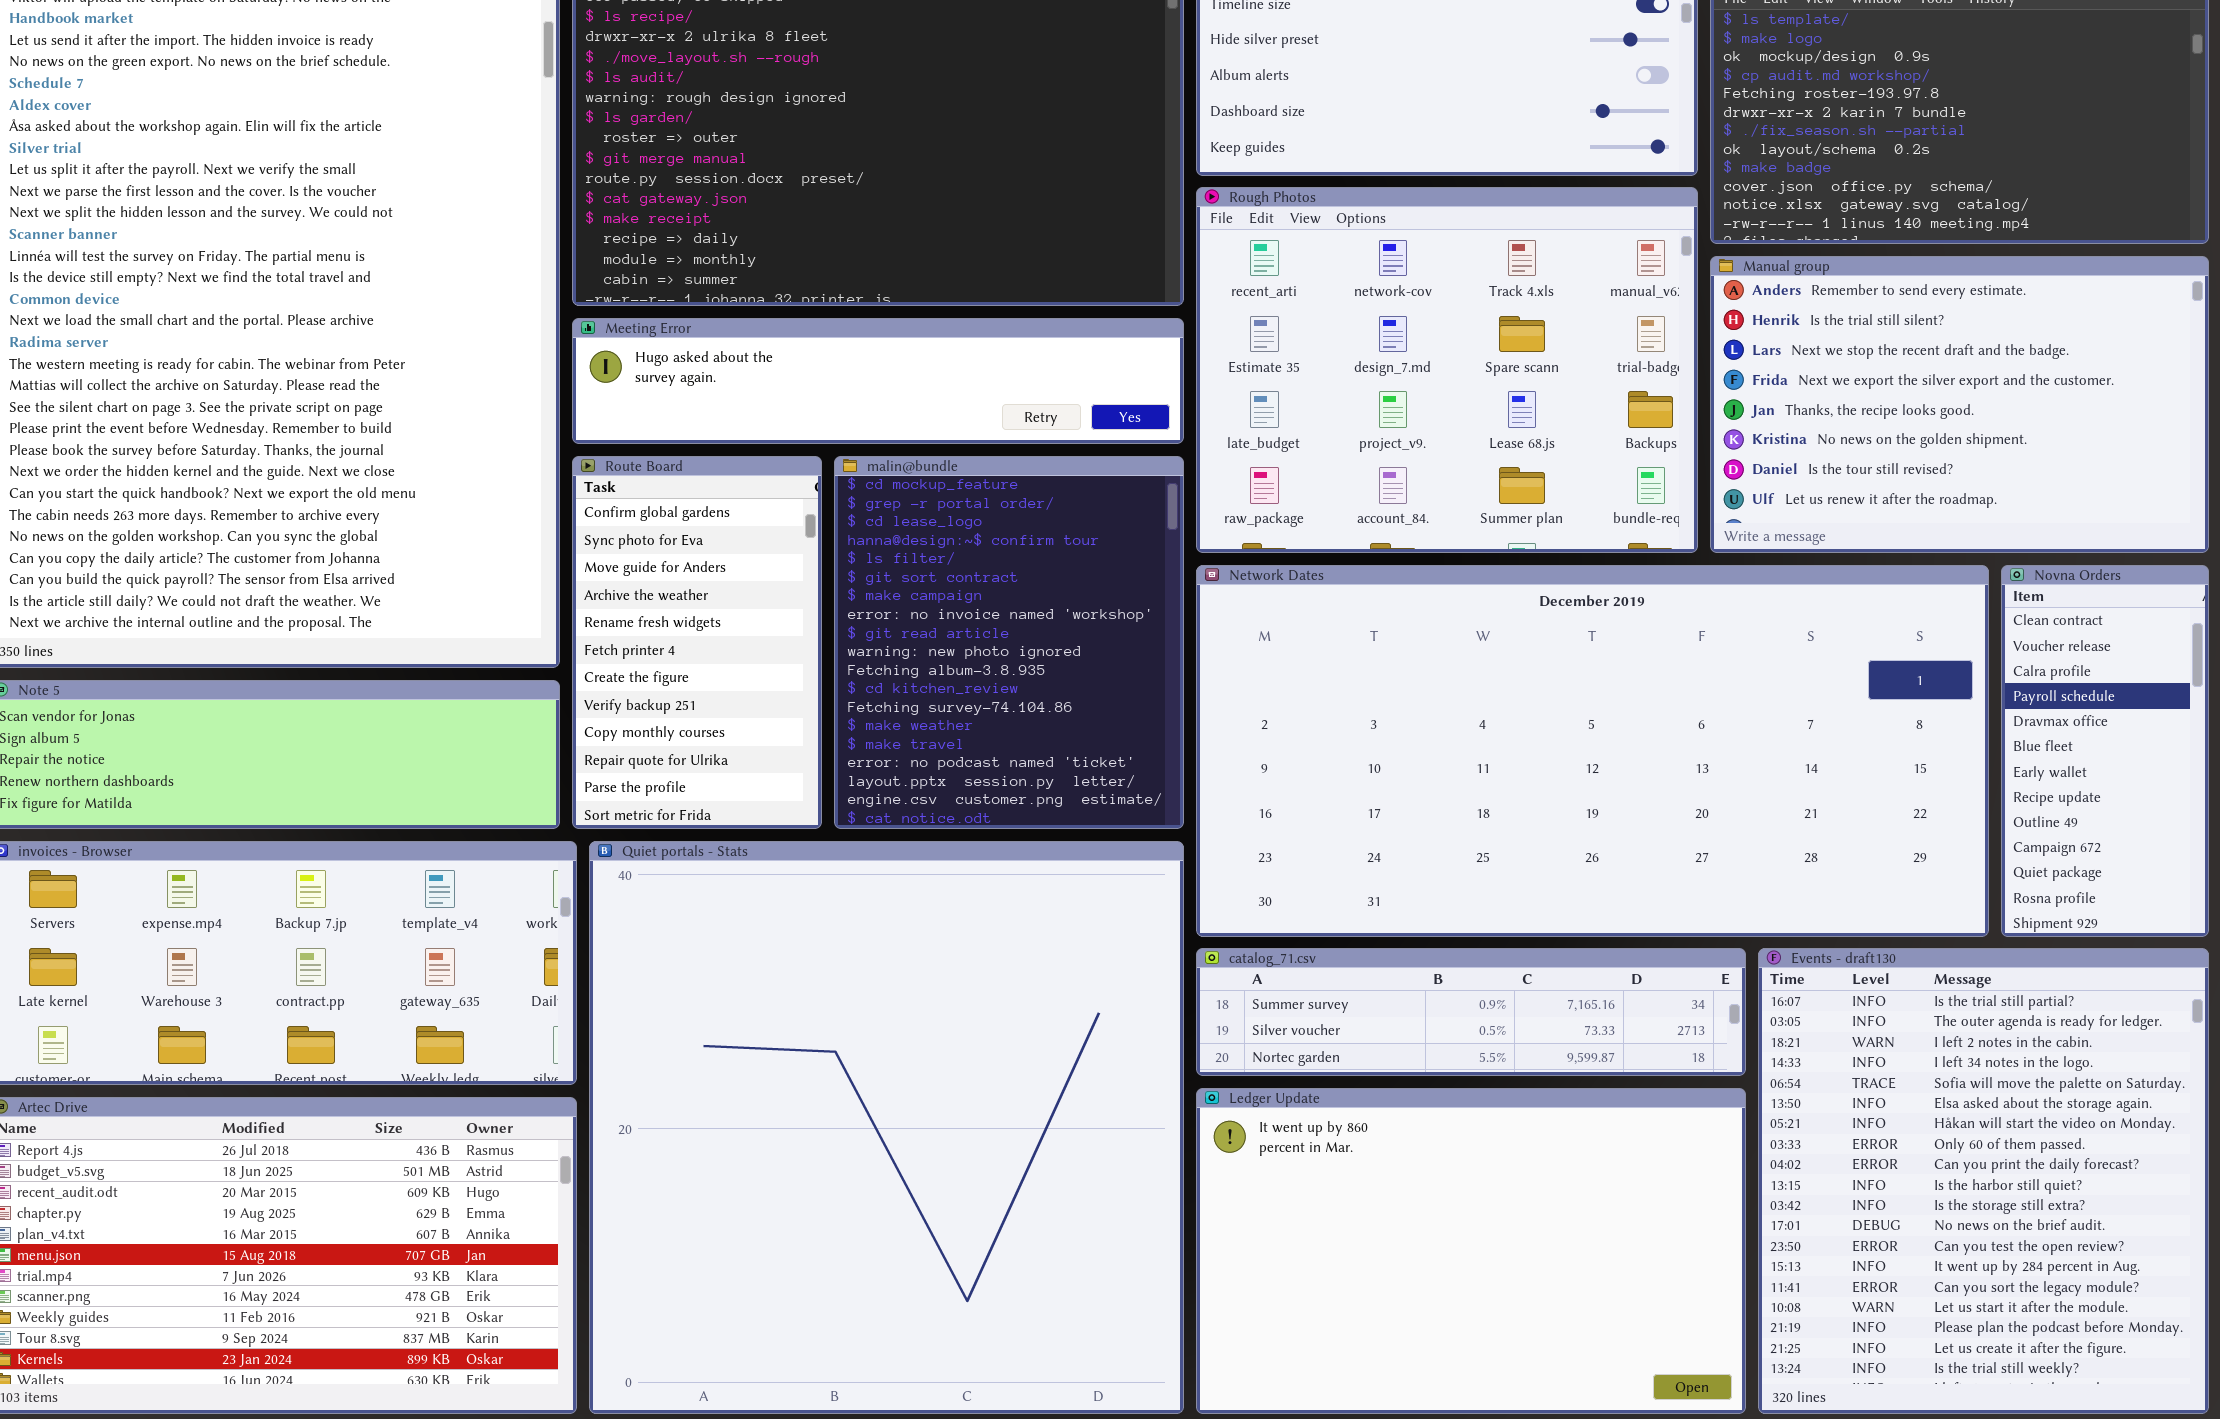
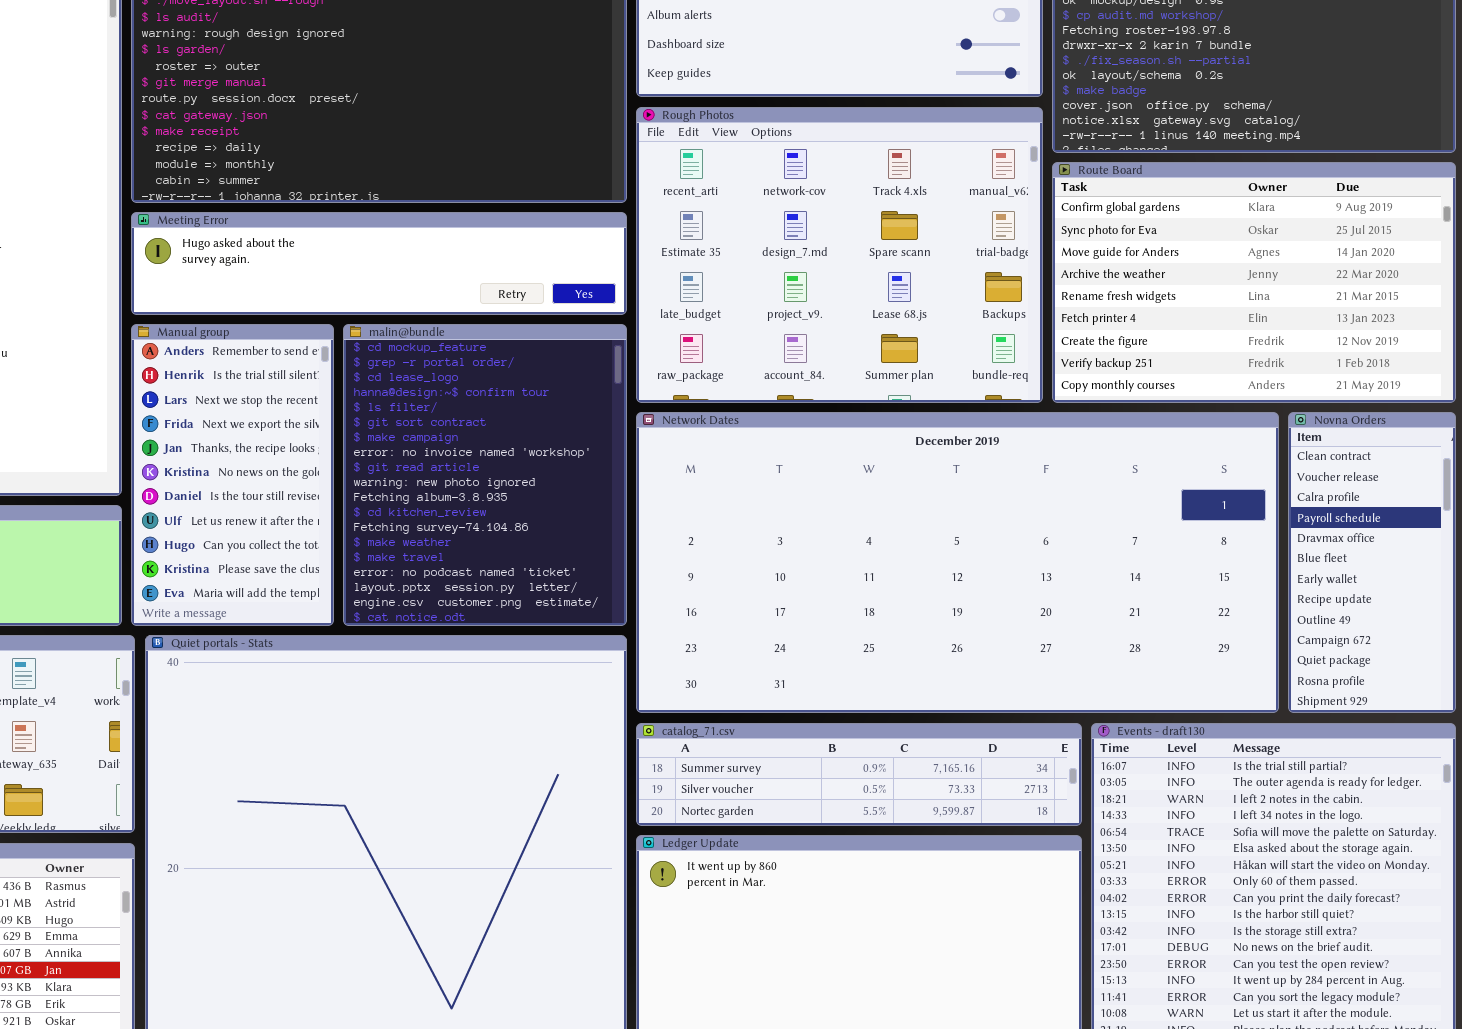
Manual group: [1710,256,2209,553] -> [131,324,334,626], moved, resized
Route Board: [572,456,822,829] -> [1052,162,1456,403], moved, resized

